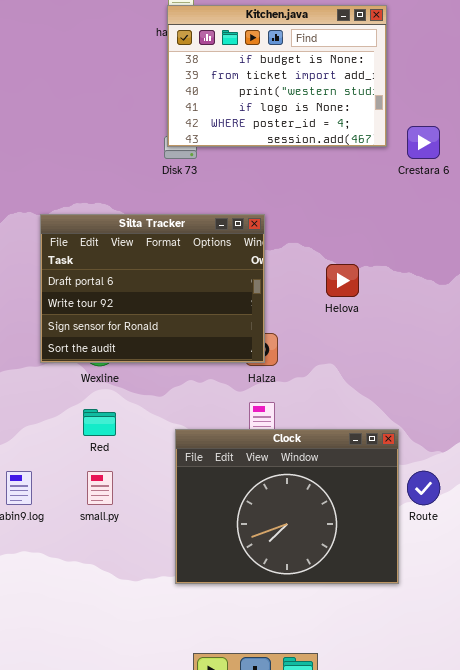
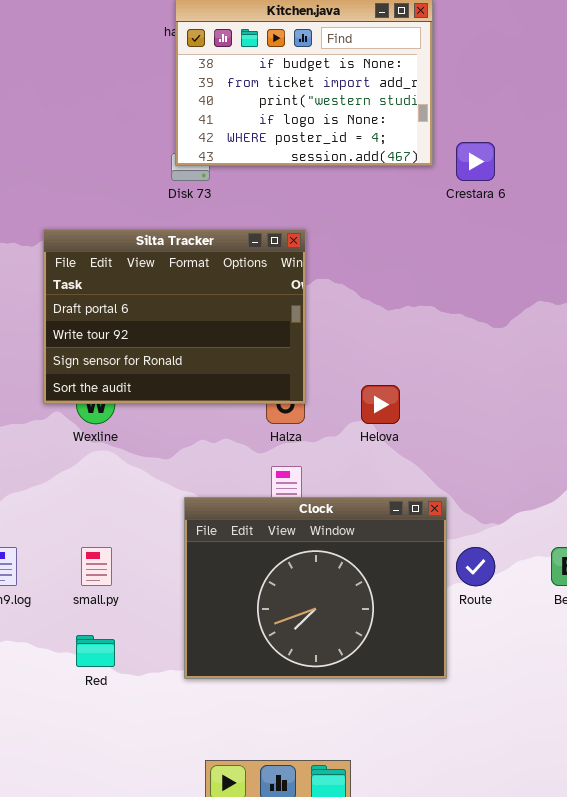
Silta Tracker: [40,214,265,363] -> [43,229,306,404], moved
Helova: [326,264,359,297] -> [361,385,400,424], moved
Red: [83,409,116,436] -> [76,635,115,667], moved

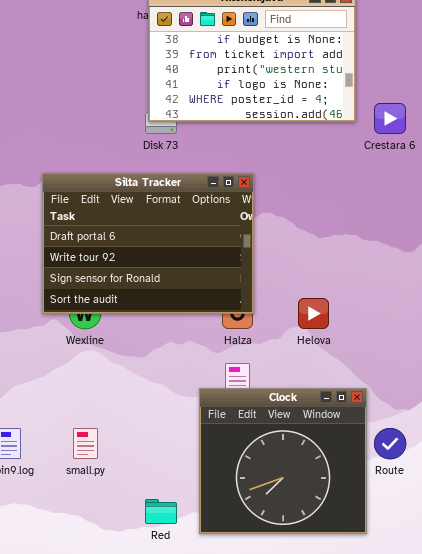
Clock: [184,497,447,679] -> [199,388,367,534], resized
Red: [76,635,115,667] -> [145,499,177,524], moved

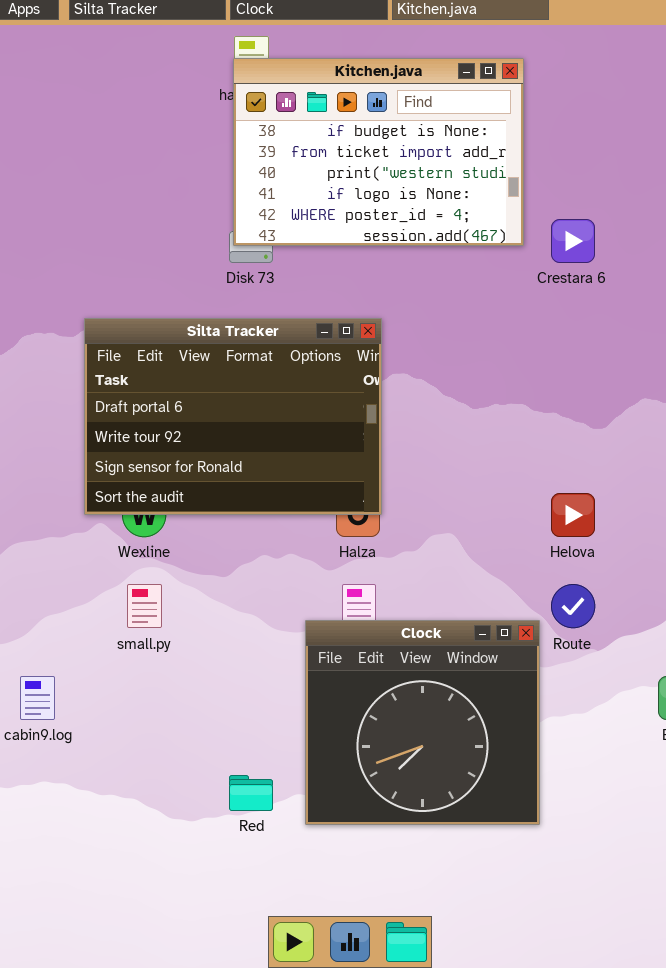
Helova: [298,298,329,329] -> [551,493,595,537], moved
small.py: [73,428,98,459] -> [127,584,162,628], moved
Route: [374,428,406,459] -> [551,584,595,628], moved

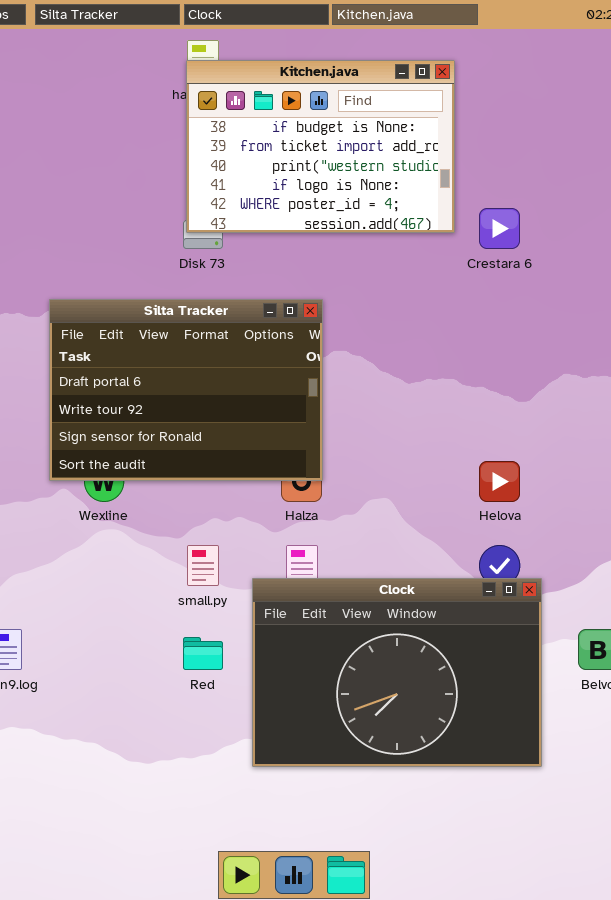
small.py: [127,584,162,628] -> [187,545,219,586], moved
Clock: [305,620,540,825] -> [252,578,542,767], resized
Red: [229,775,273,811] -> [183,637,223,670], moved

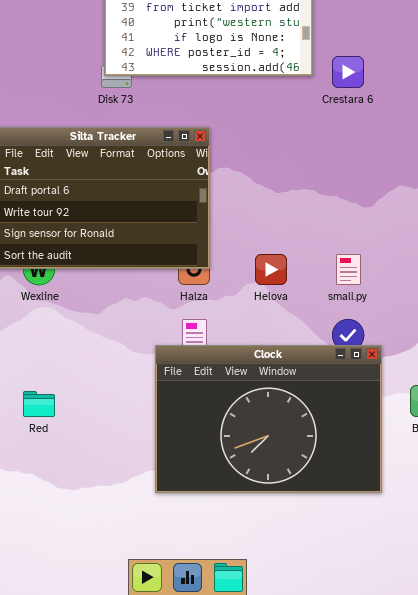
Helova: [479,461,520,502] -> [255,254,287,285], moved
small.py: [187,545,219,586] -> [336,254,361,285], moved
Red: [183,637,223,670] -> [23,391,55,417], moved

